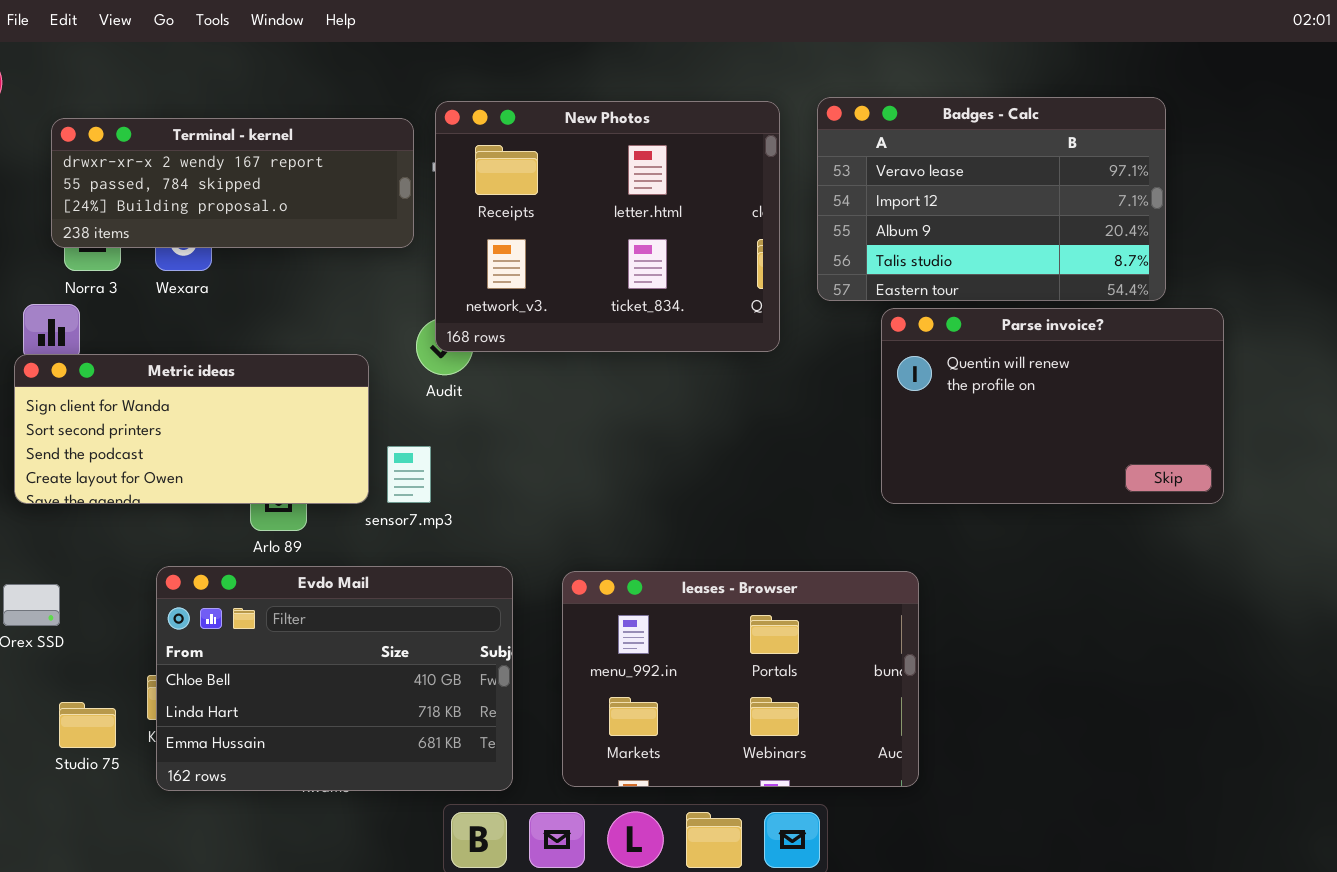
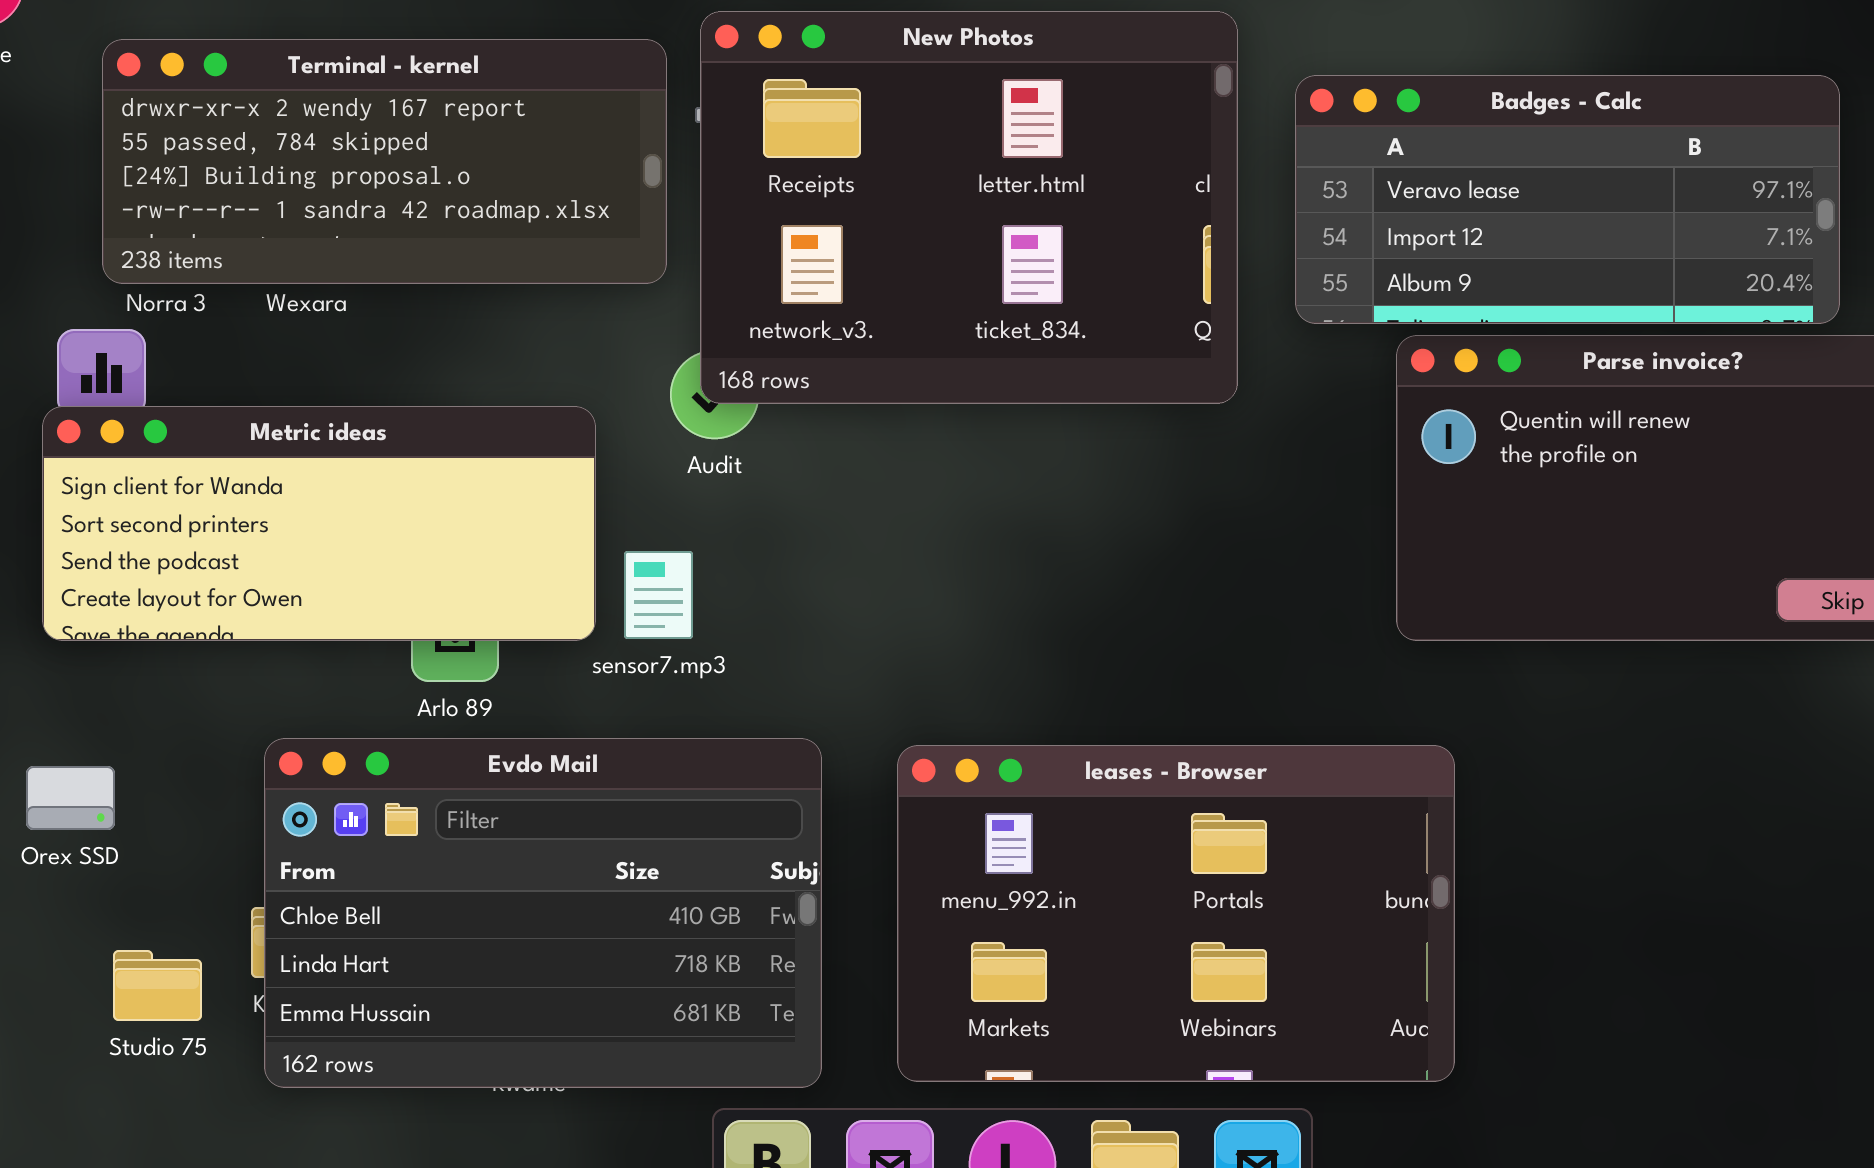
Badges - Calc: [817,97,1166,301] -> [1295,75,1840,324], resized
Terminal - kernel: [51,118,414,248] -> [102,39,667,284], resized

